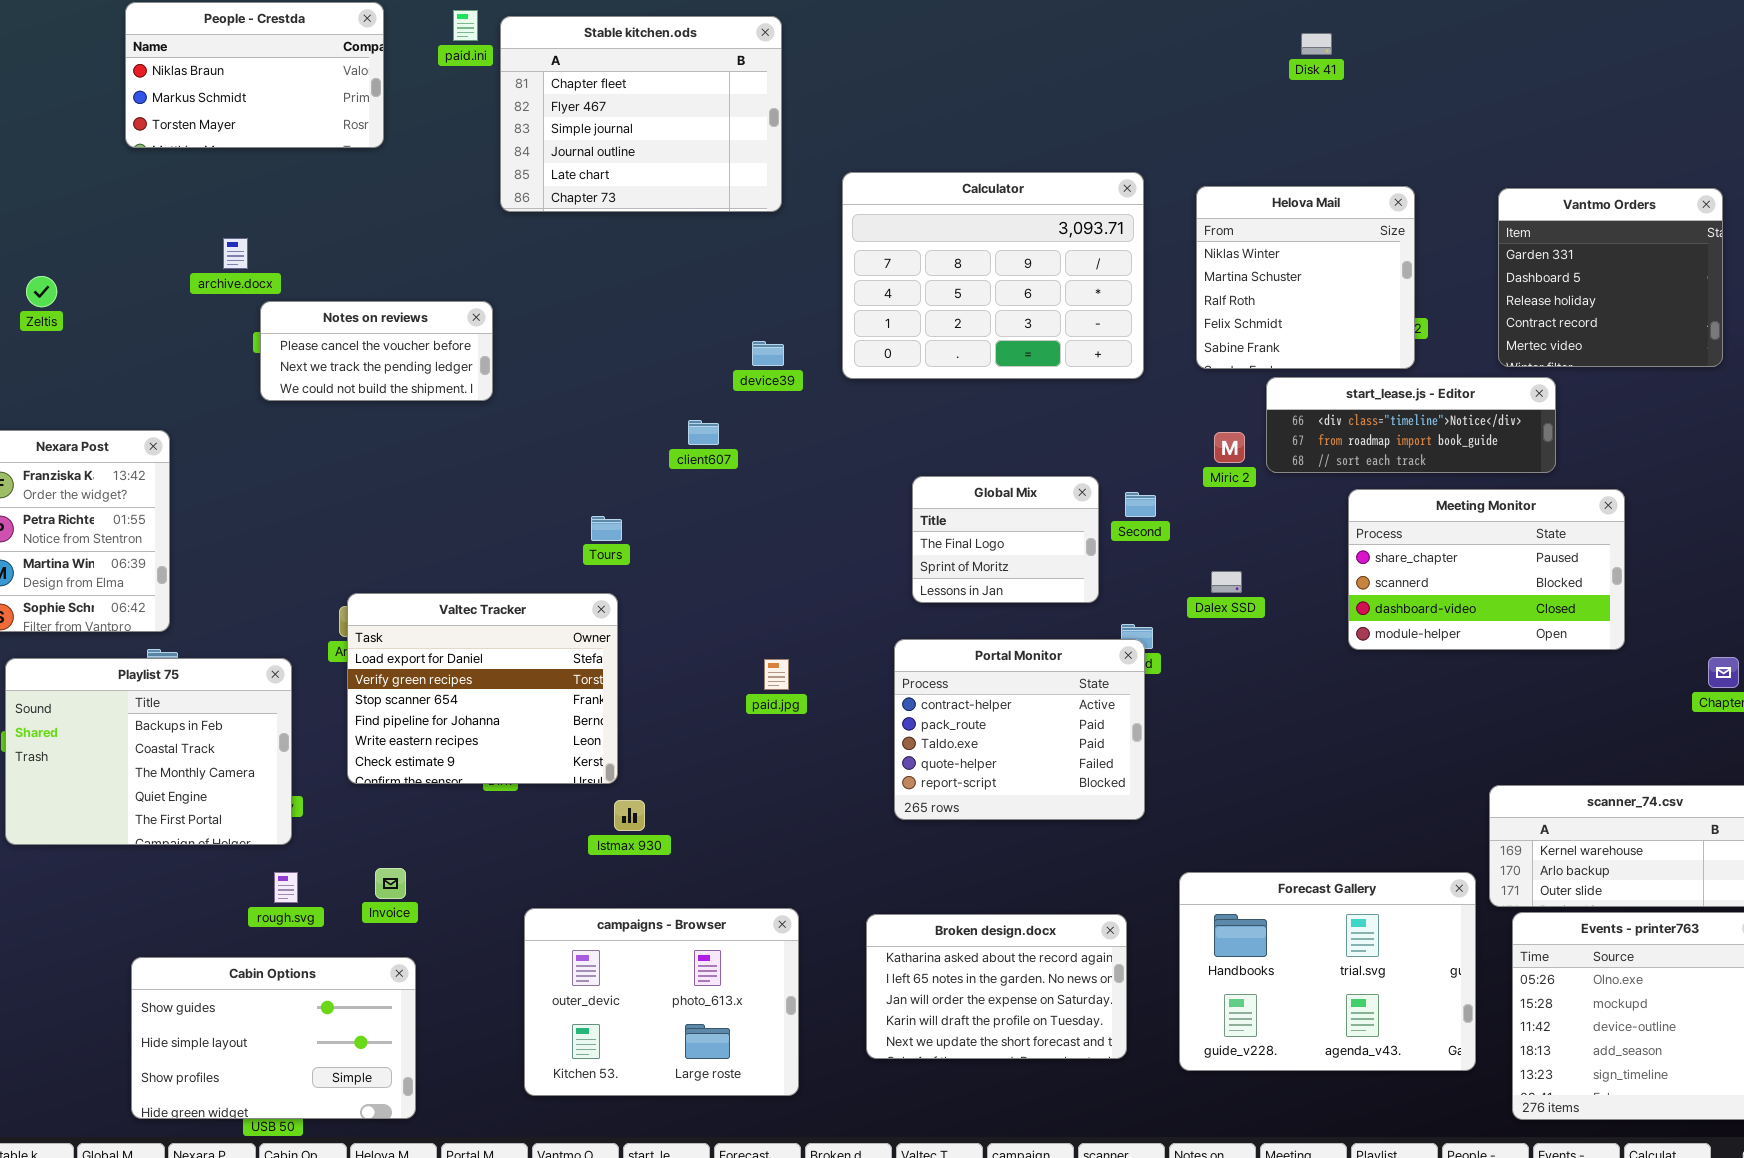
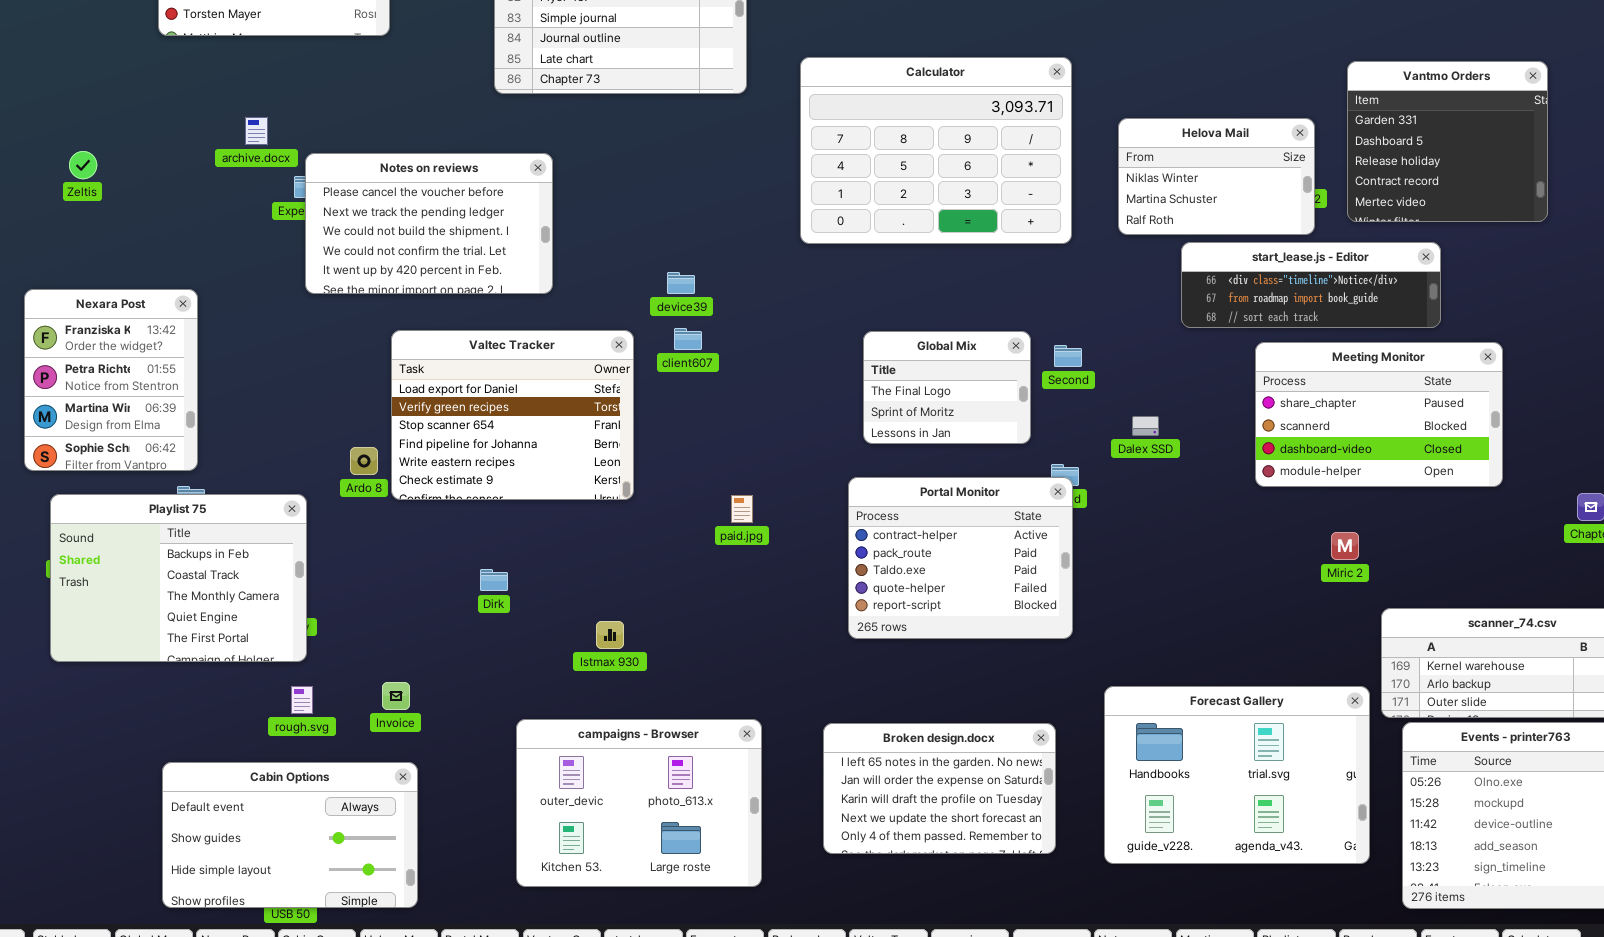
Helova Mail: [1196,186,1415,369] -> [1118,118,1315,235], resized
Vantmo Orders: [1498,188,1723,367] -> [1347,61,1548,222], moved
Notes on reviews: [260,301,493,401] -> [305,153,553,294], moved, resized
device39: [752,341,784,366] -> [667,272,695,294], moved
client607: [688,420,719,445] -> [674,328,702,350], moved
Miric 2: [1214,432,1245,463] -> [1331,532,1359,560], moved
Valtec Tracker: [347,593,618,784] -> [391,330,634,500], moved
Broken design.docx: [866,914,1127,1059] -> [823,723,1056,854], scrolled down 1 row
Cabin Options: [131,957,416,1119] -> [162,762,418,908], scrolled up 1 row

